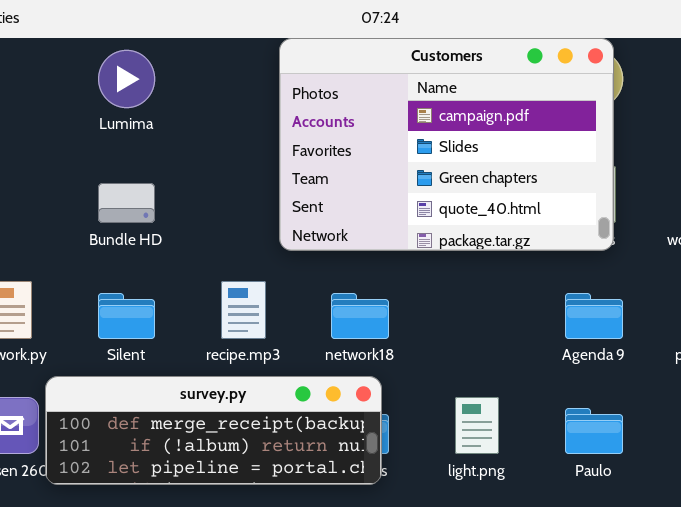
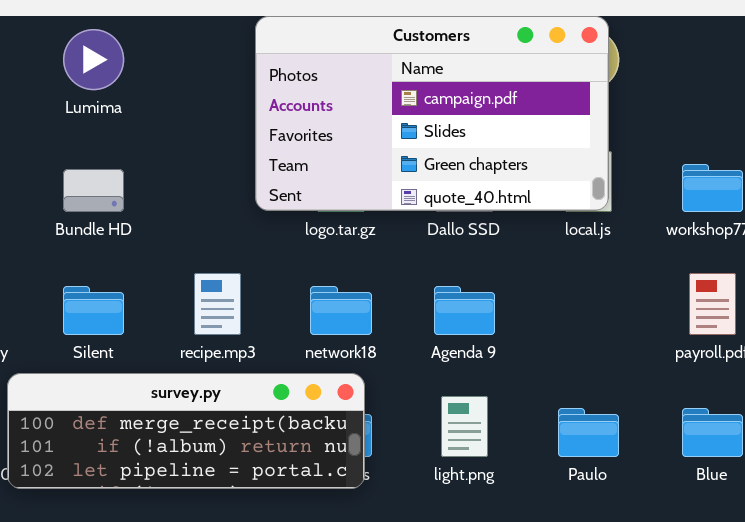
Customers: [279,38,614,251] -> [255,16,609,211], resized
Agenda 9: [565,293,623,339] -> [434,286,495,335], moved

